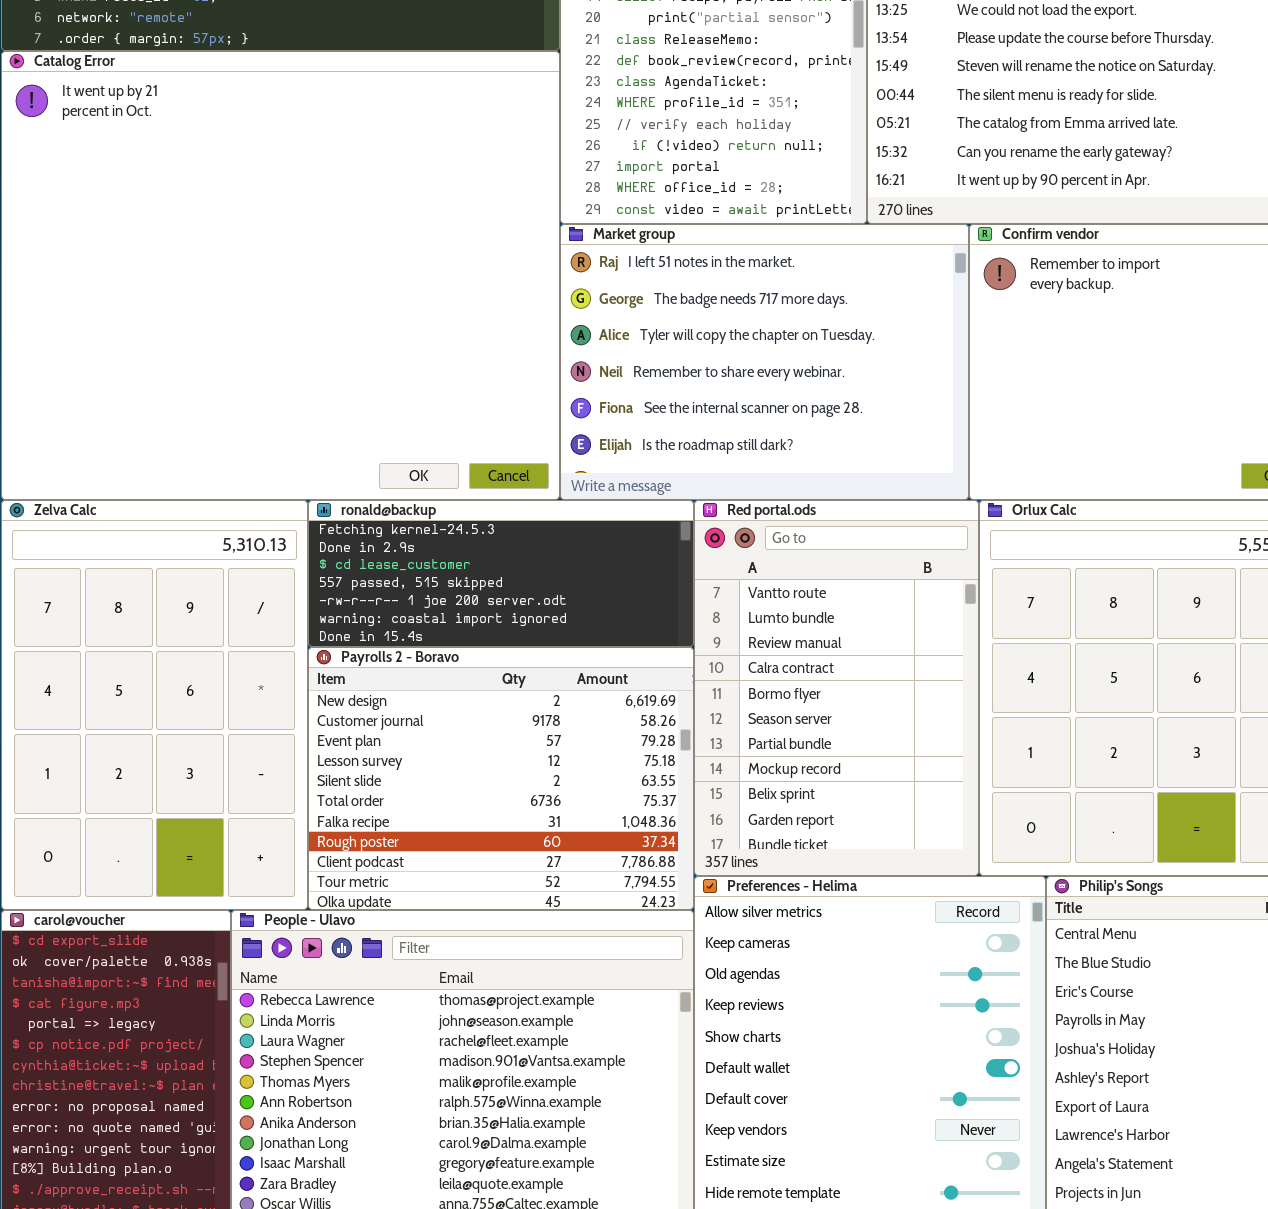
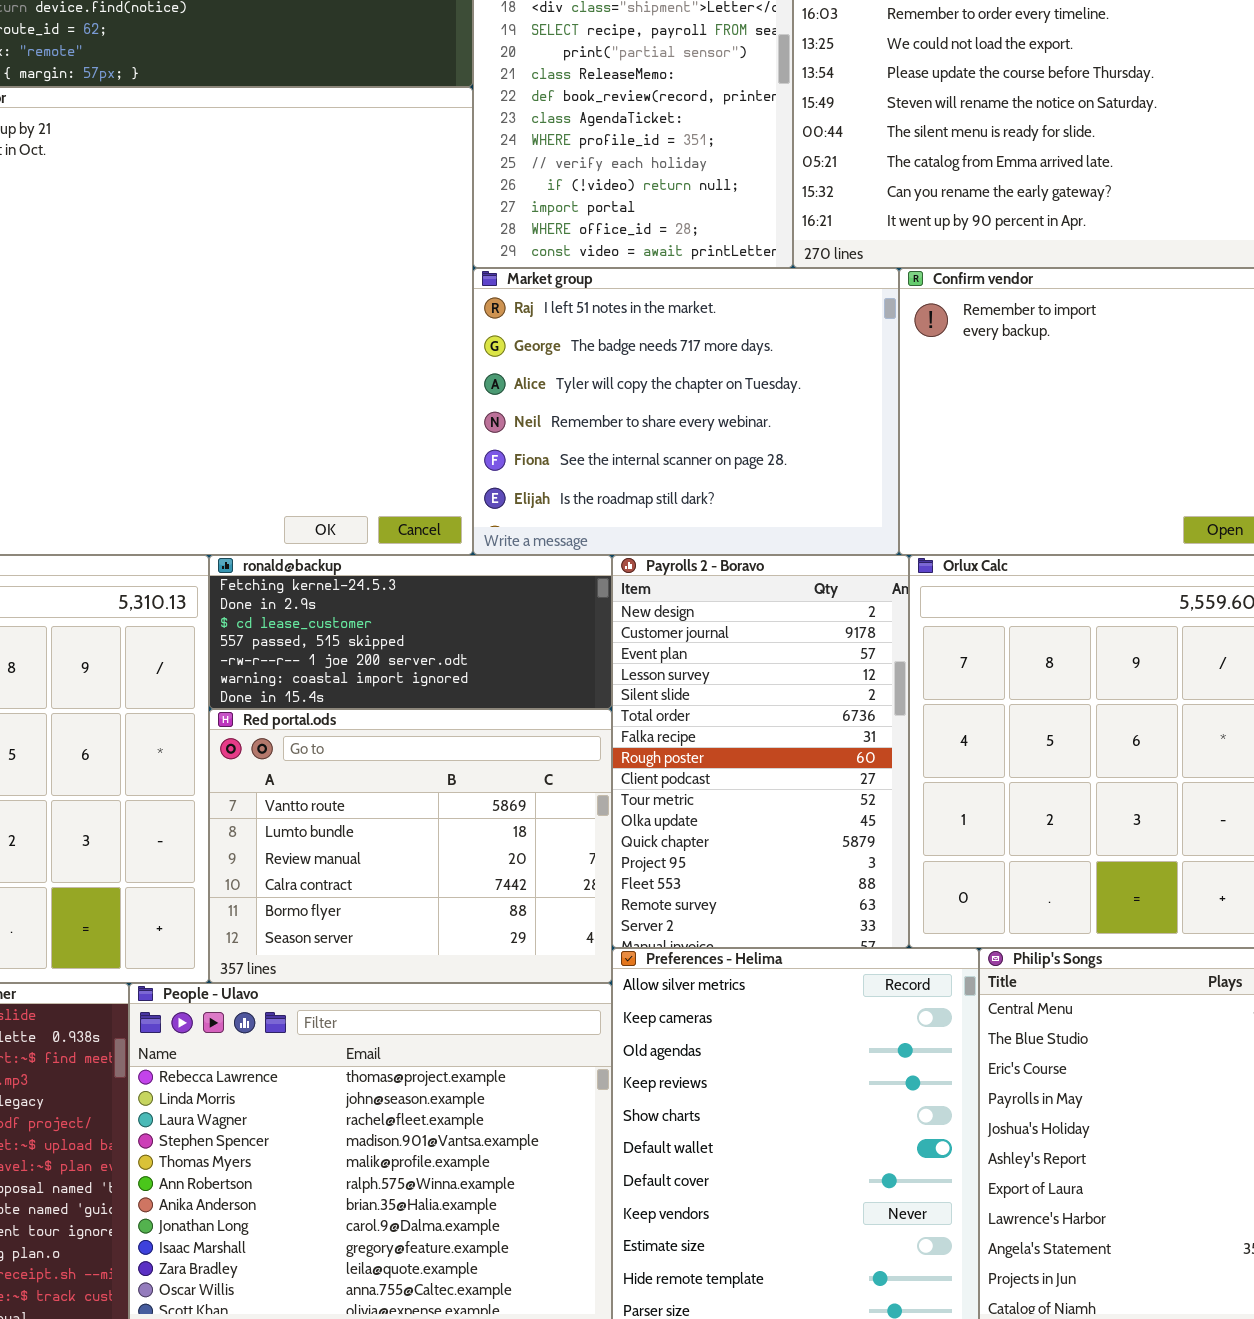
Red portal.ods: [694,500,979,876] -> [209,709,612,983], moved, resized
Payrolls 2 - Boravo: [308,647,694,910] -> [612,555,909,948], moved, resized

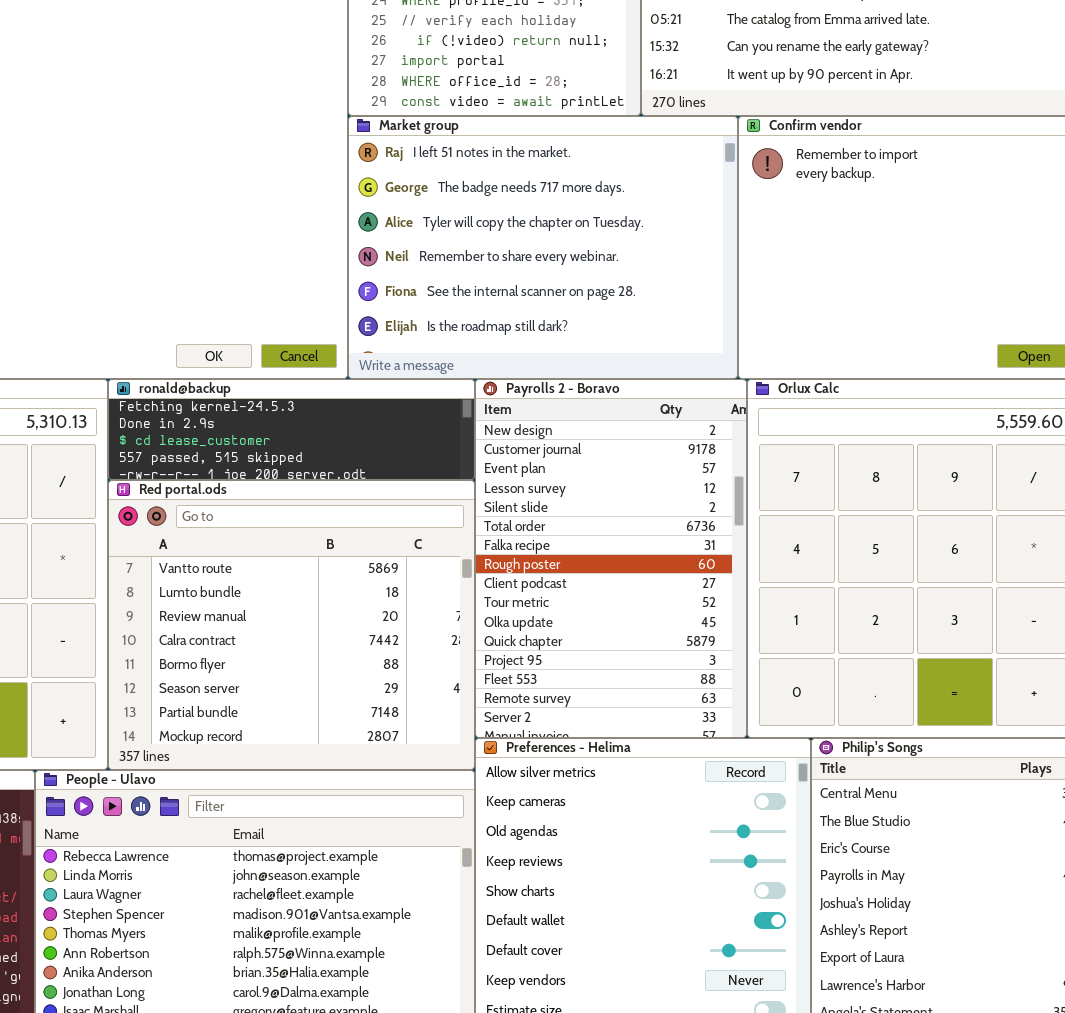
ronald@backup: [209,555,612,709] -> [108,379,475,480], resized
Red portal.ods: [209,709,612,983] -> [108,480,475,770], resized

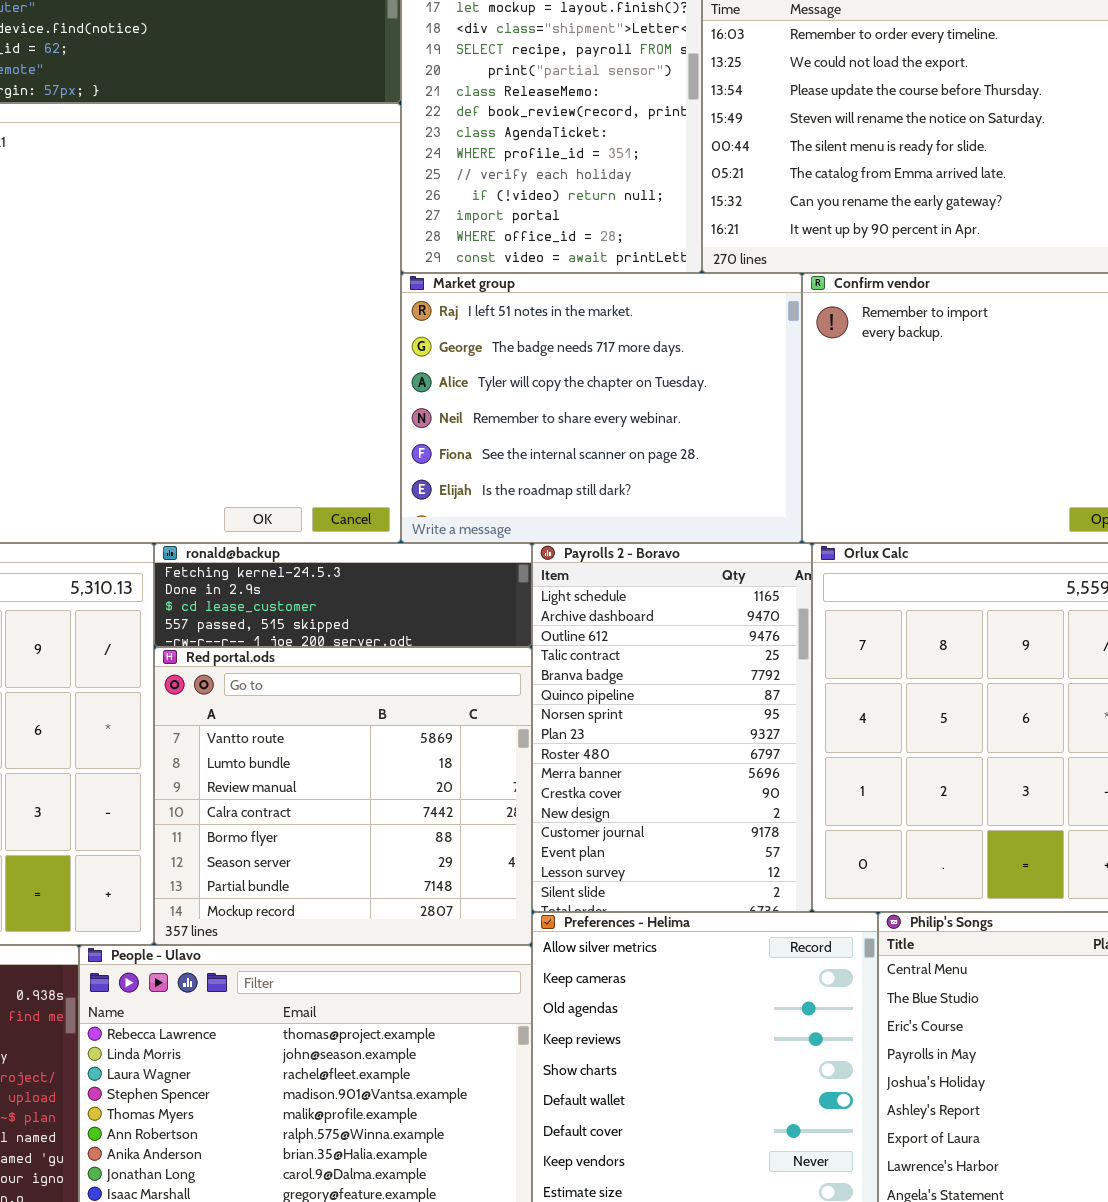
Payrolls 2 - Boravo: [475,379,747,738] -> [532,543,812,912], scrolled up 11 rows

